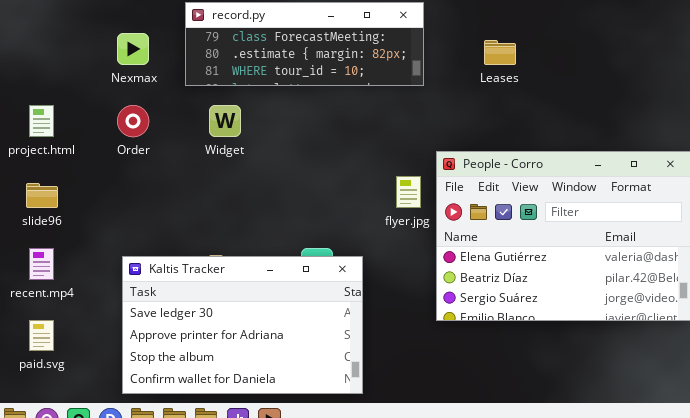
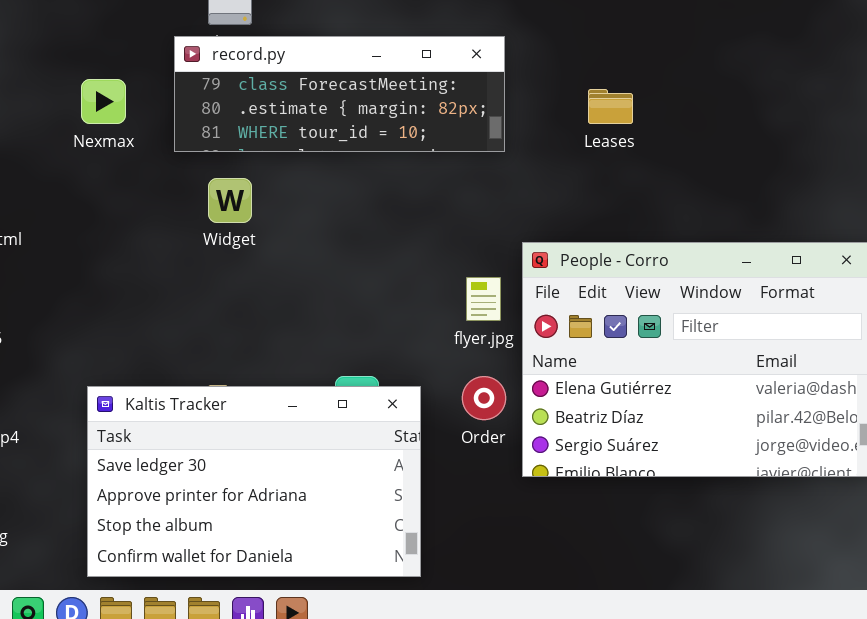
Order: [117,105,149,137] -> [462,376,506,420], moved

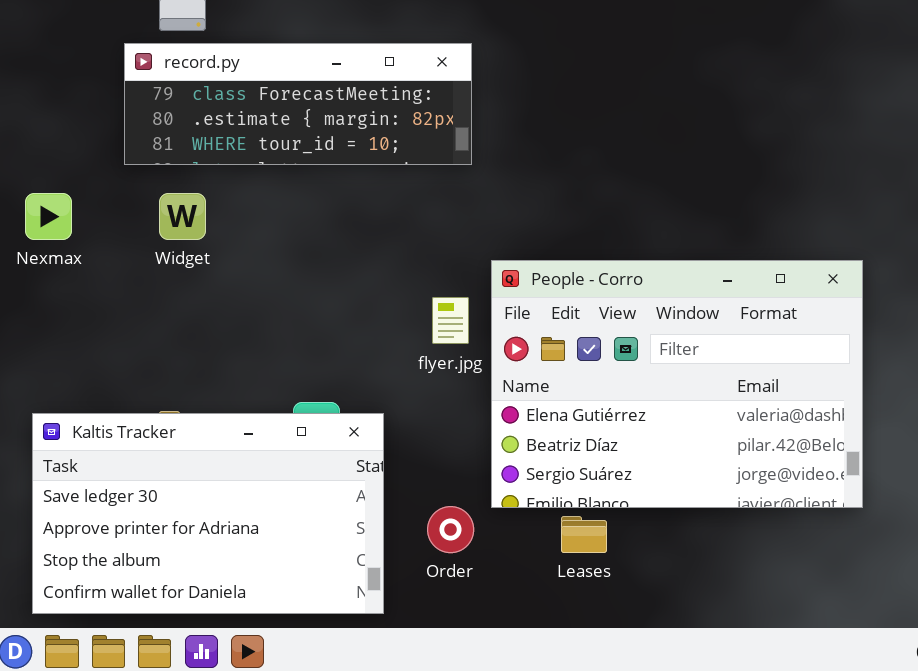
Nexmax: [81,79,126,124] -> [25,193,72,240], moved
Leases: [588,89,633,124] -> [561,516,607,553], moved
Order: [462,376,506,420] -> [427,506,474,553], moved

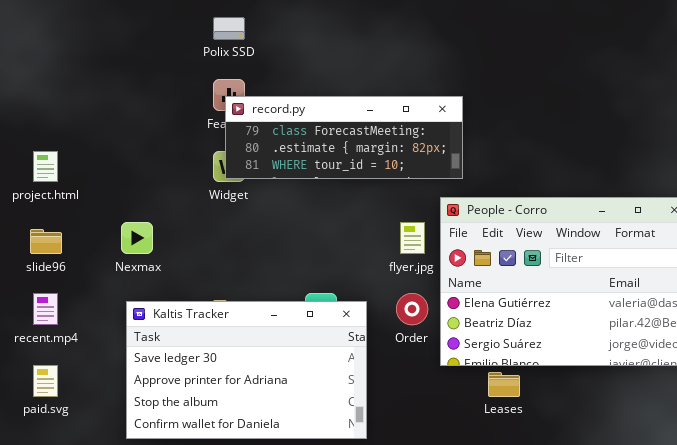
record.py: [124,43,472,165] -> [225,96,463,179], moved
Nexmax: [25,193,72,240] -> [121,222,153,254], moved
Order: [427,506,474,553] -> [396,293,428,325], moved

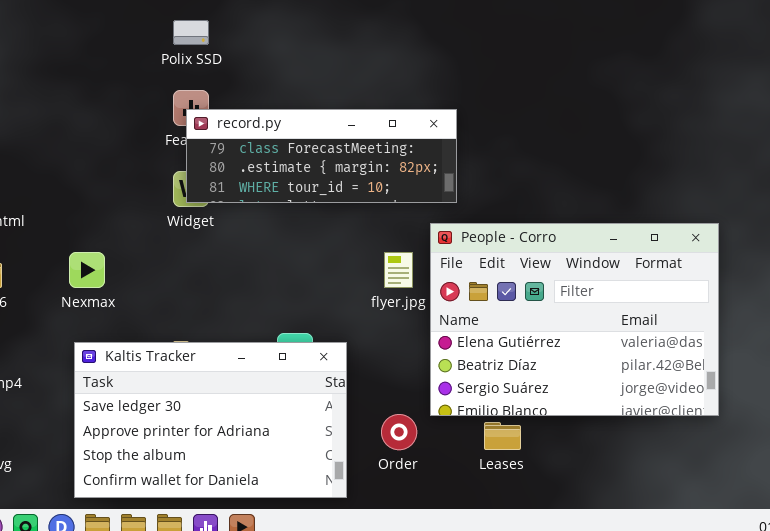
Order: [396,293,428,325] -> [381,414,417,450], moved

